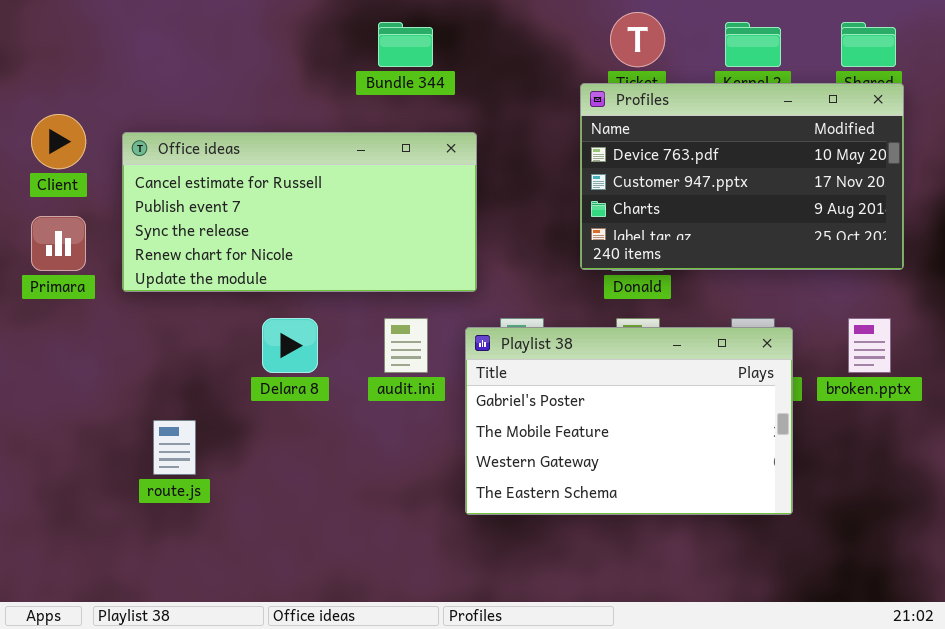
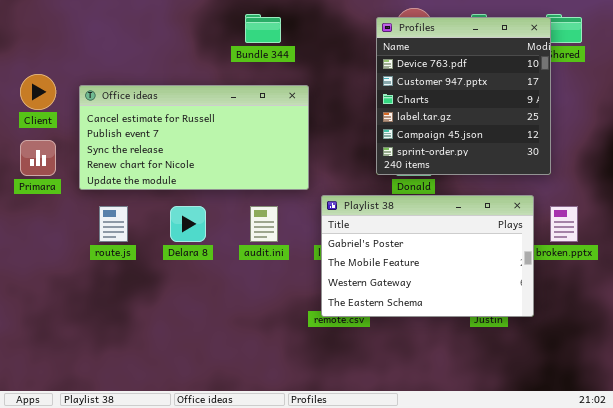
Profiles: [580,83,904,270] -> [376,17,551,175], resized
Playlist 38: [465,327,793,515] -> [321,195,534,317], moved
route.js: [153,420,196,475] -> [99,206,128,242], moved

